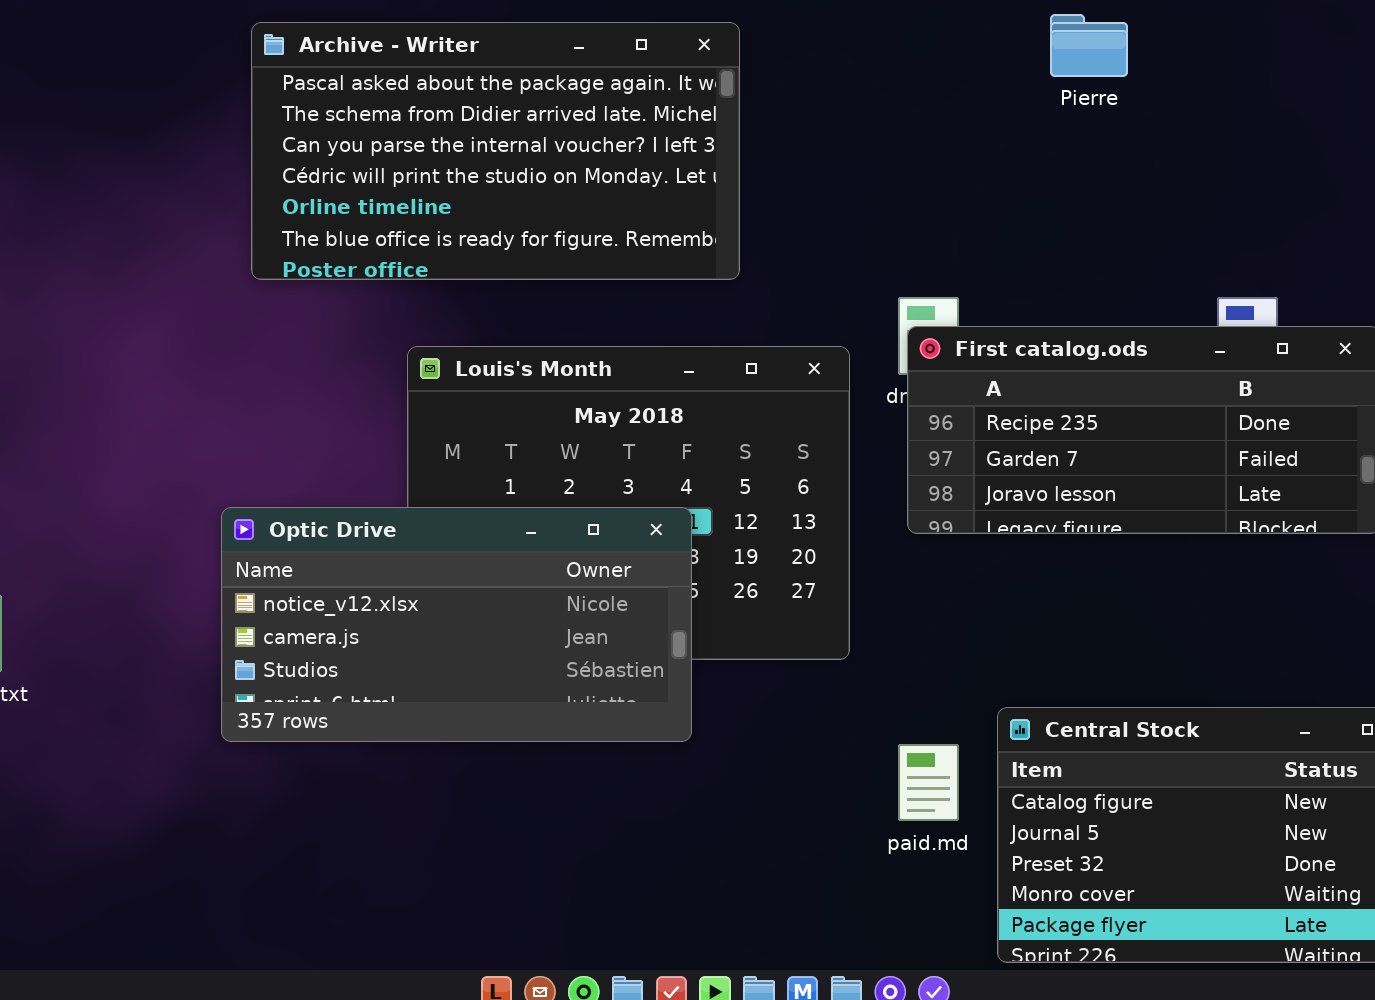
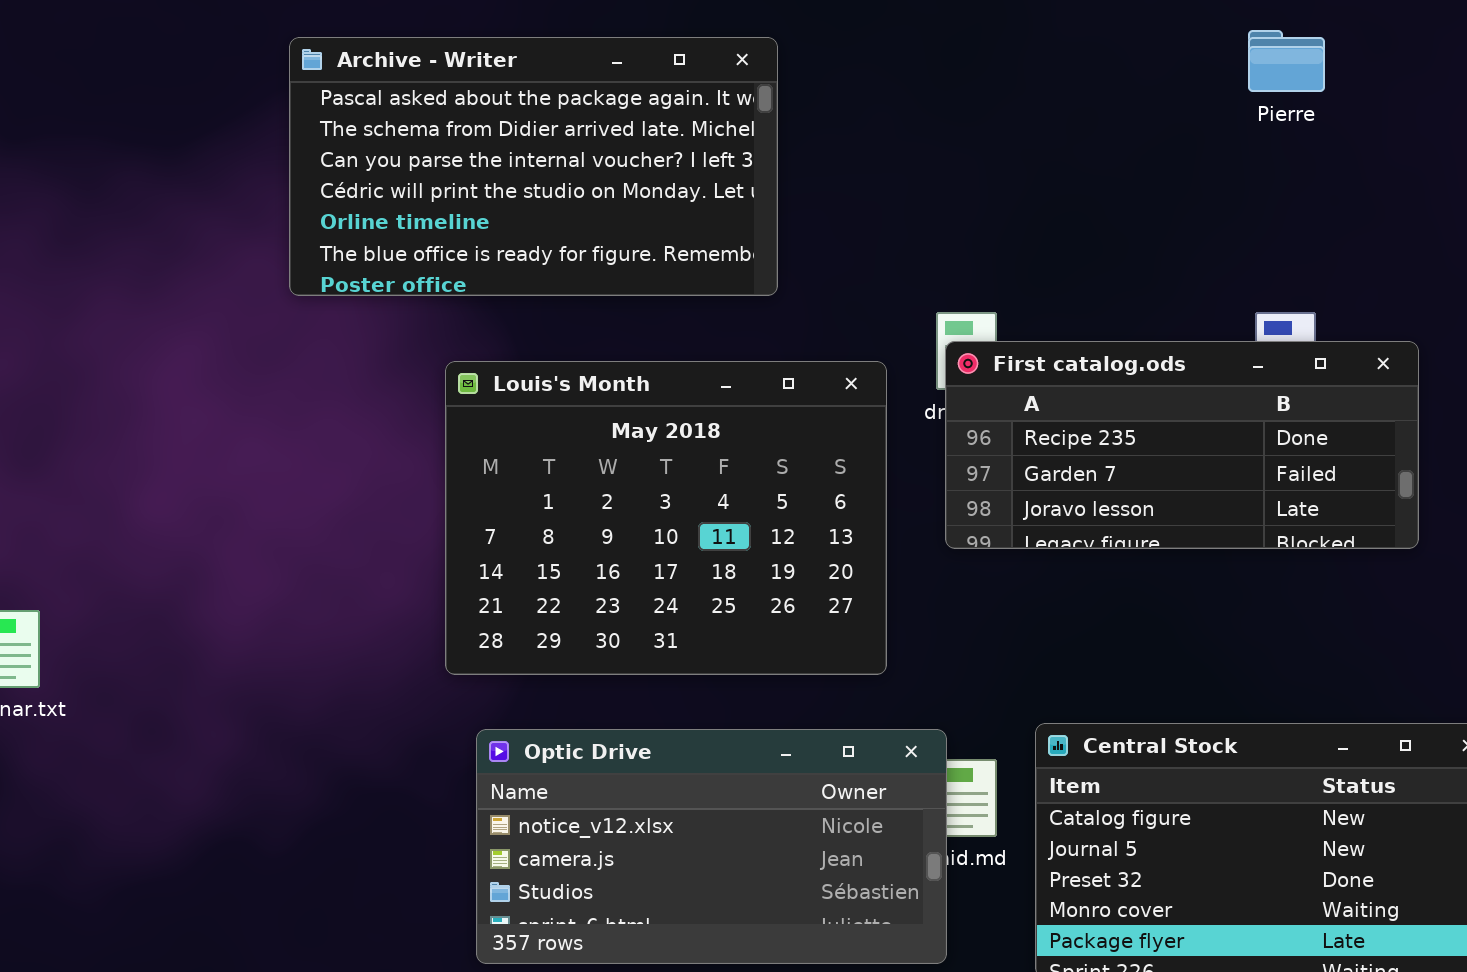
Pierre: [1050,14,1128,77] -> [1248,30,1325,92], moved
Optic Drive: [221,507,692,742] -> [476,729,947,964], moved

